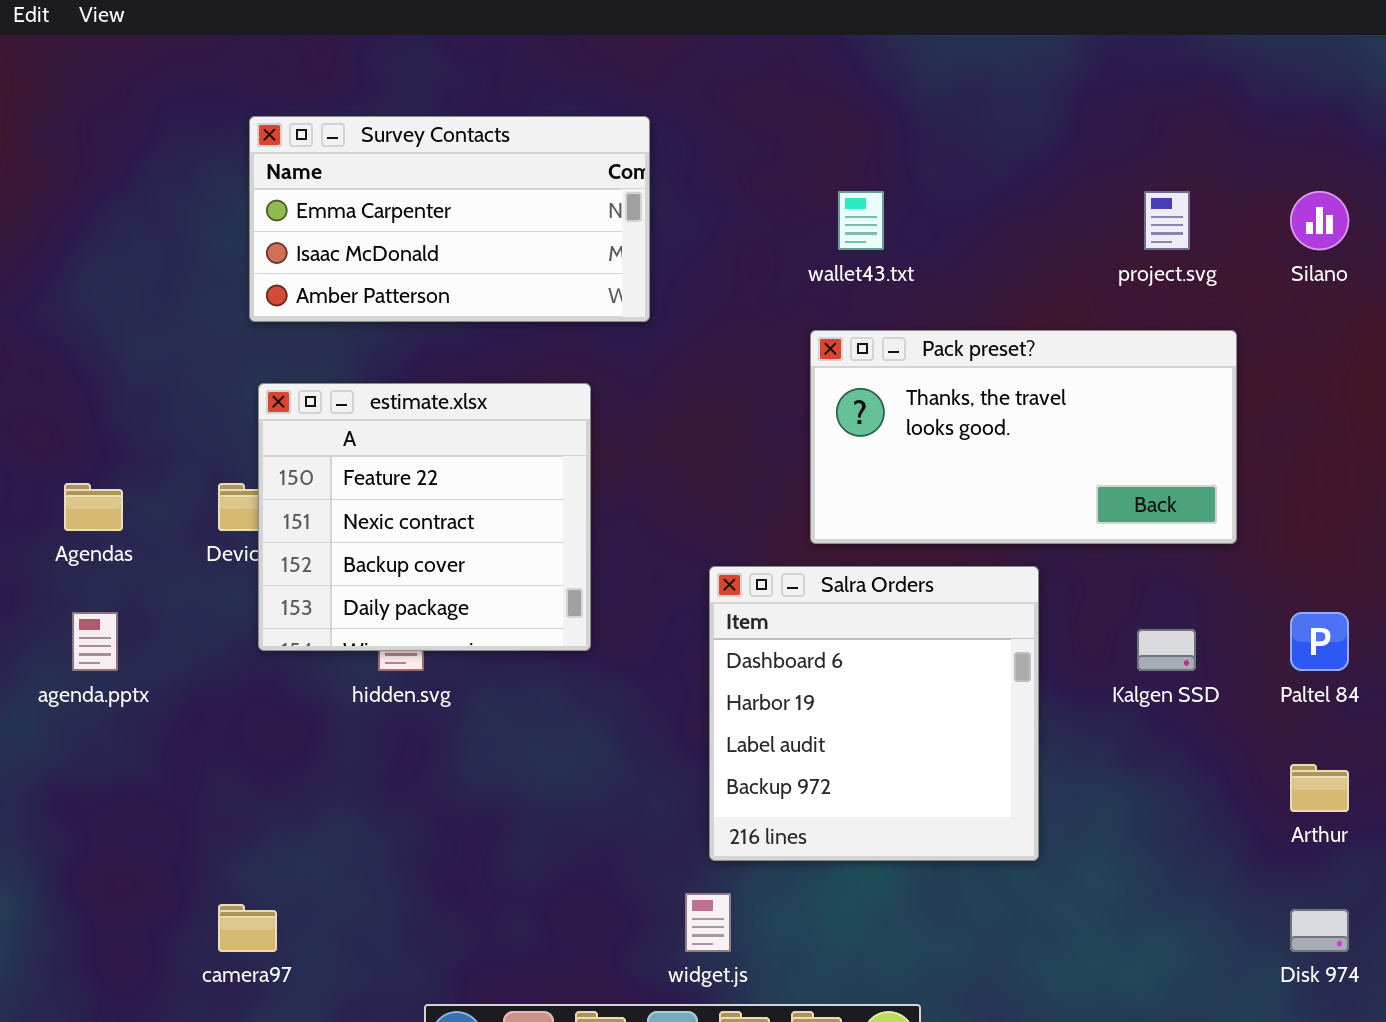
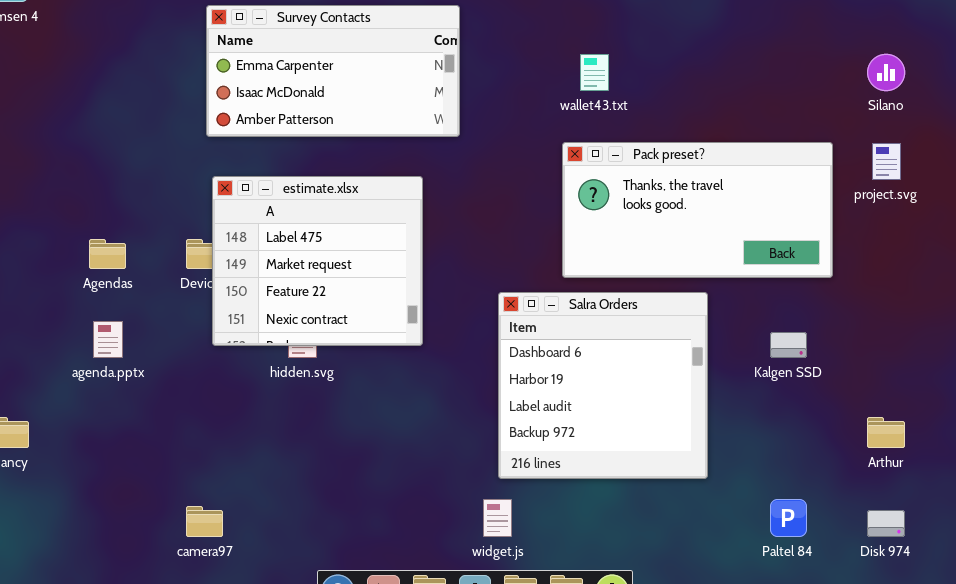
project.svg: [1144,191,1190,250] -> [872,143,901,180], moved
estimate.xlsx: [258,383,591,651] -> [212,176,423,346], scrolled up 2 rows
Paltel 84: [1290,612,1349,671] -> [770,499,807,537], moved

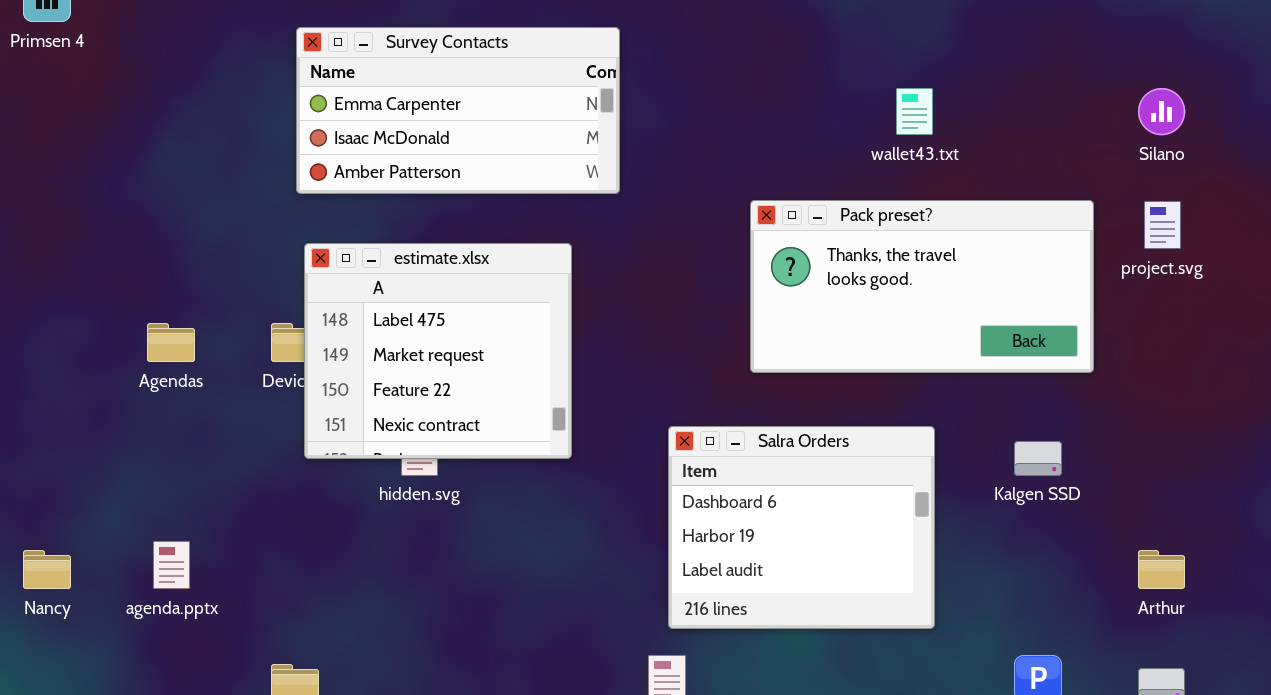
wallet43.txt: [580,54,609,91] -> [896,88,933,135], moved
Salra Orders: [498,292,708,479] -> [668,426,935,629], resized
agenda.pptx: [93,321,123,358] -> [153,541,190,589], moved

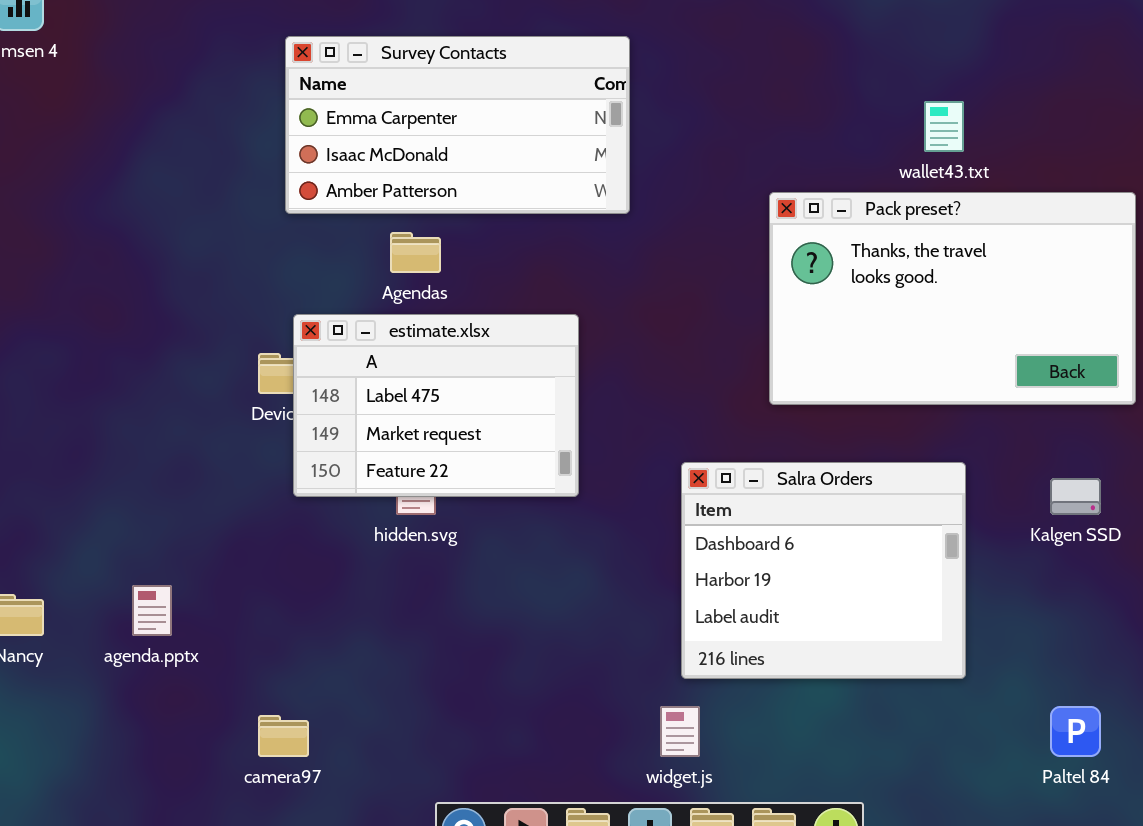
Pack preset?: [750,200,1094,373] -> [769,192,1136,405], resized
estimate.xlsx: [304,243,572,459] -> [293,314,579,497], resized
Agendas: [147,323,195,362] -> [390,232,441,273], moved

